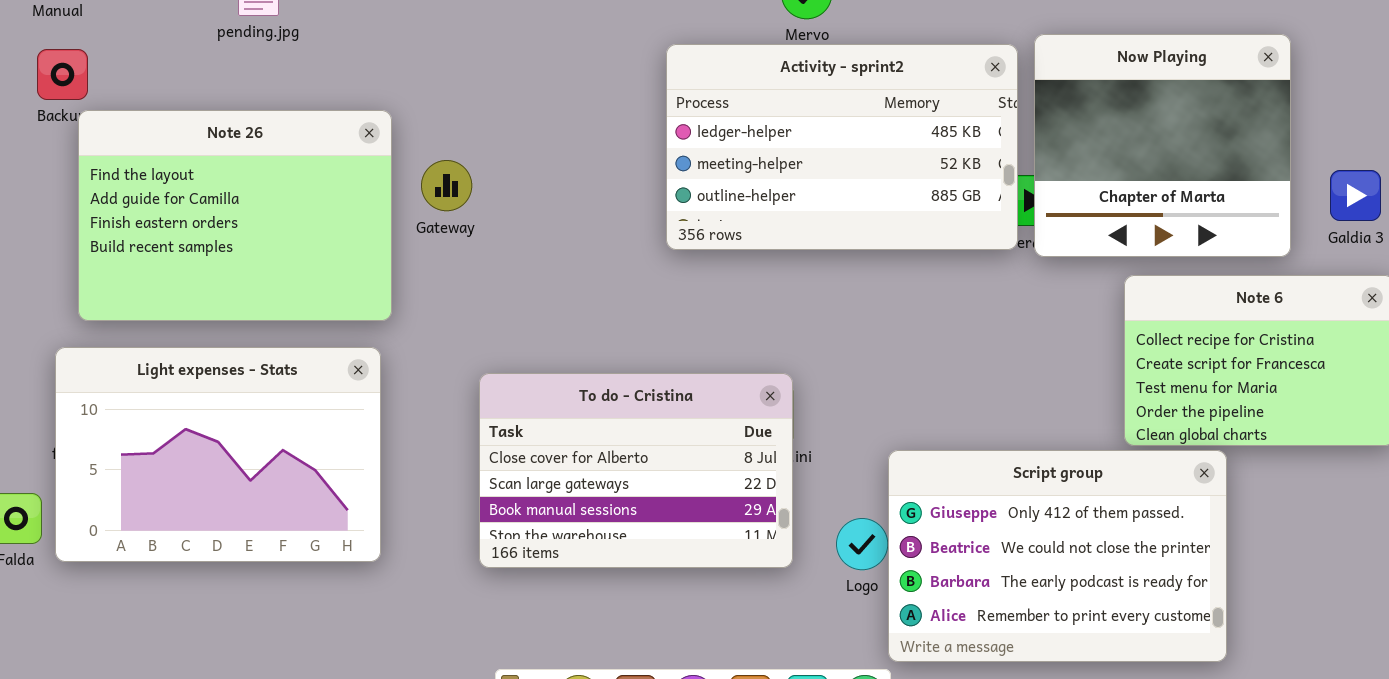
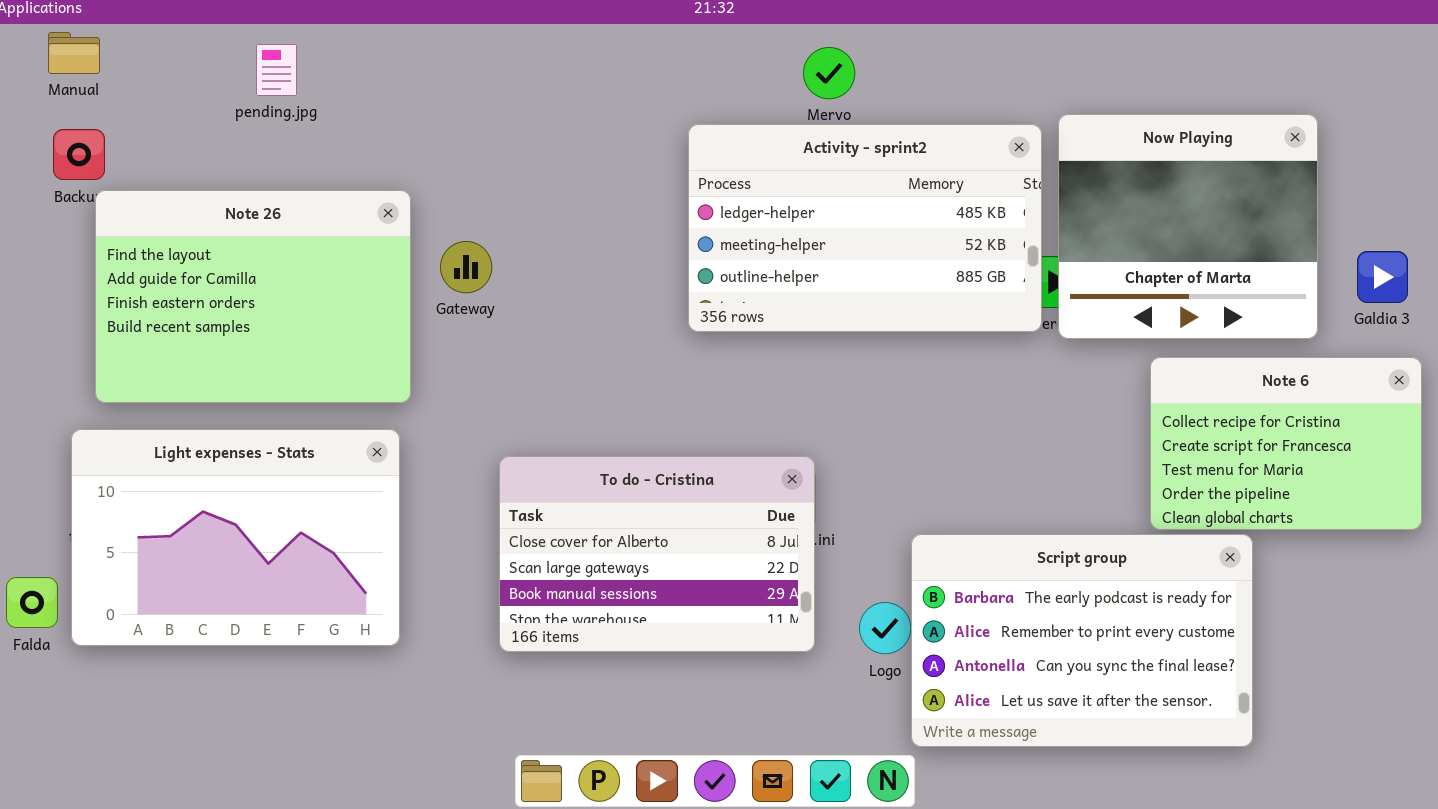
Script group: [888,450,1227,662] -> [911,534,1253,747], scrolled down 2 rows

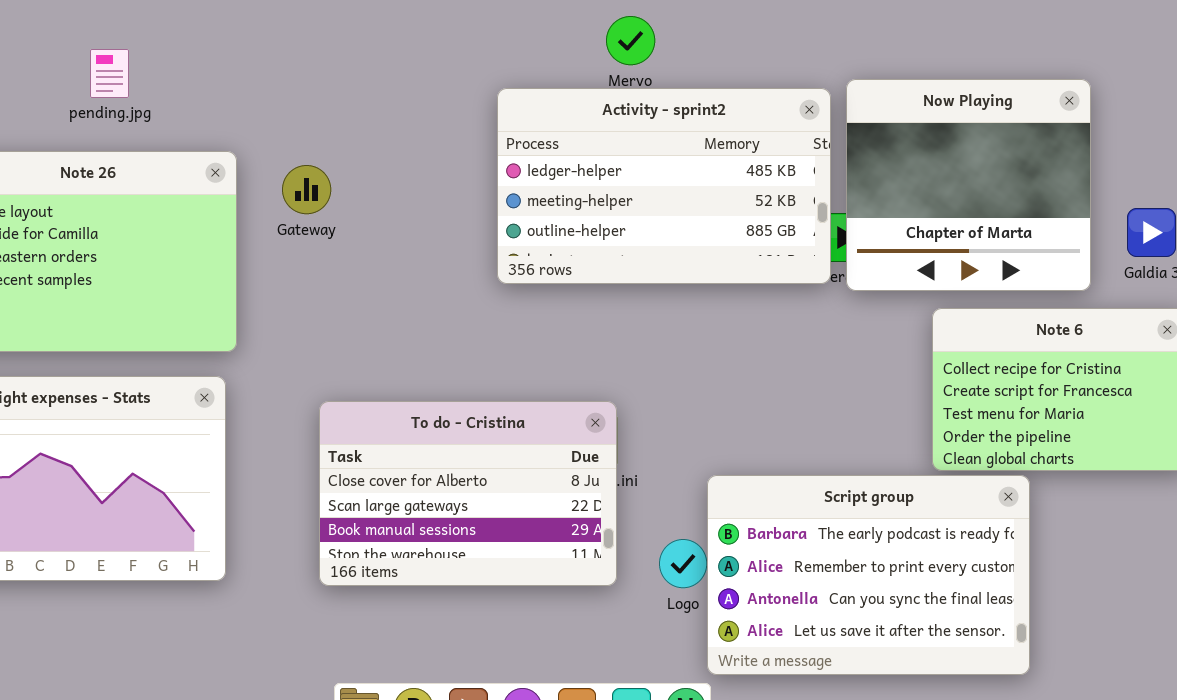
pending.jpg: [256,44,297,96] -> [90,49,129,98], moved
Gateway: [440,241,492,293] -> [282,165,331,214], moved

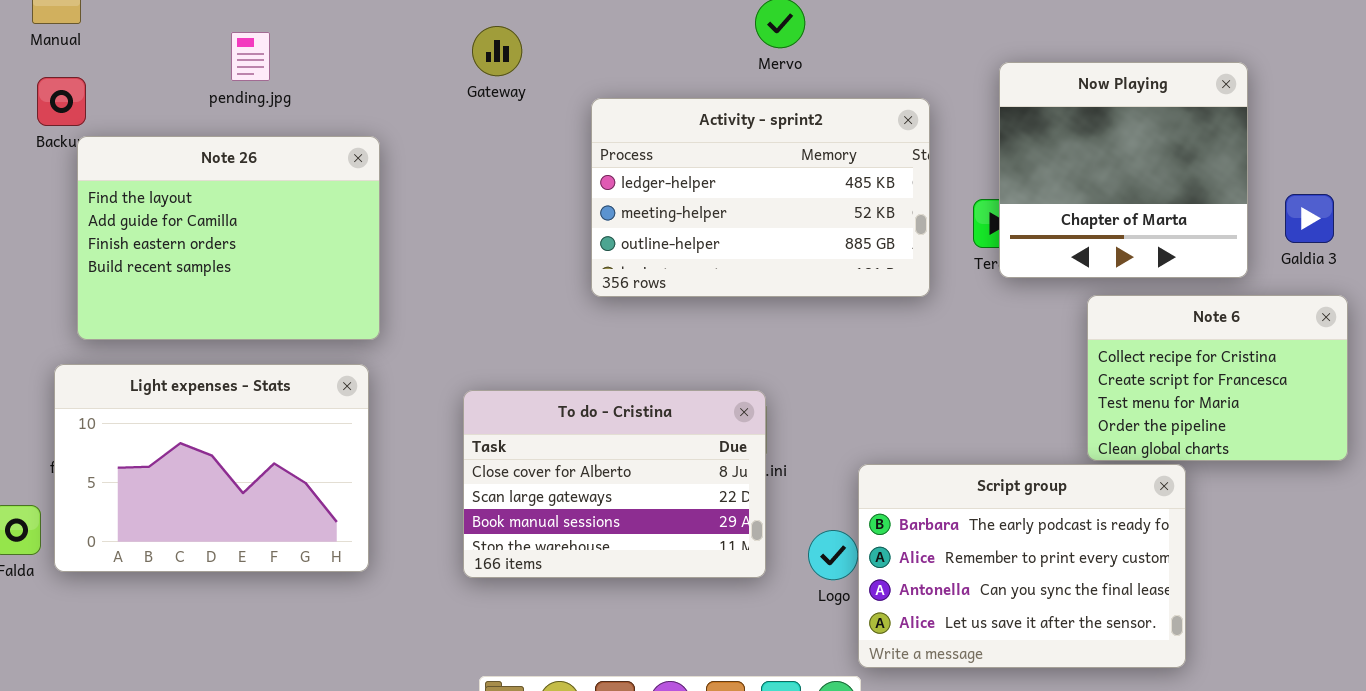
Activity - sprint2: [497,88,831,284] -> [591,98,930,297], moved
Gateway: [282,165,331,214] -> [472,26,522,76], moved

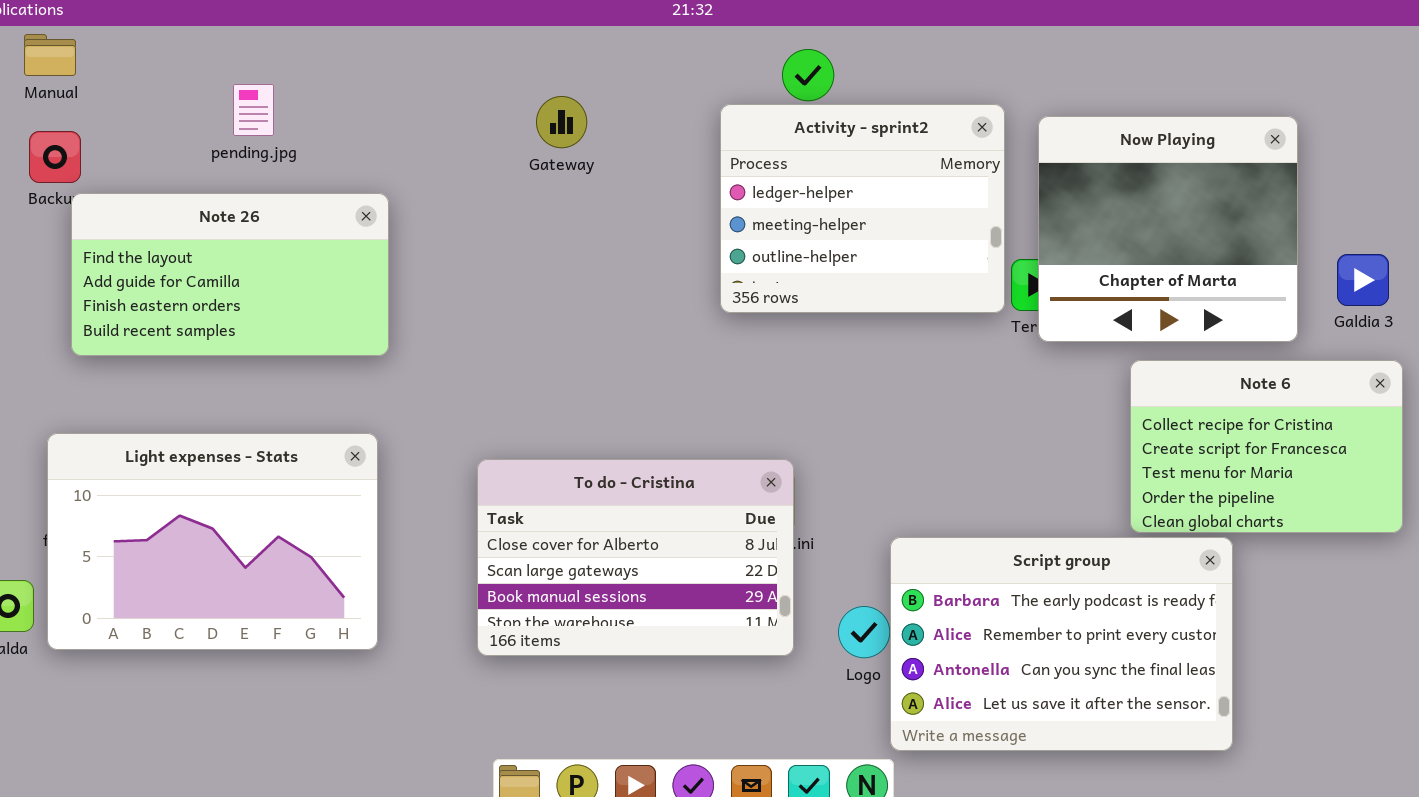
Gateway: [472,26,522,76] -> [536,96,587,148], moved
Activity - sprint2: [591,98,930,297] -> [720,104,1005,313], moved, resized
Note 26: [77,136,380,340] -> [71,193,389,356], resized

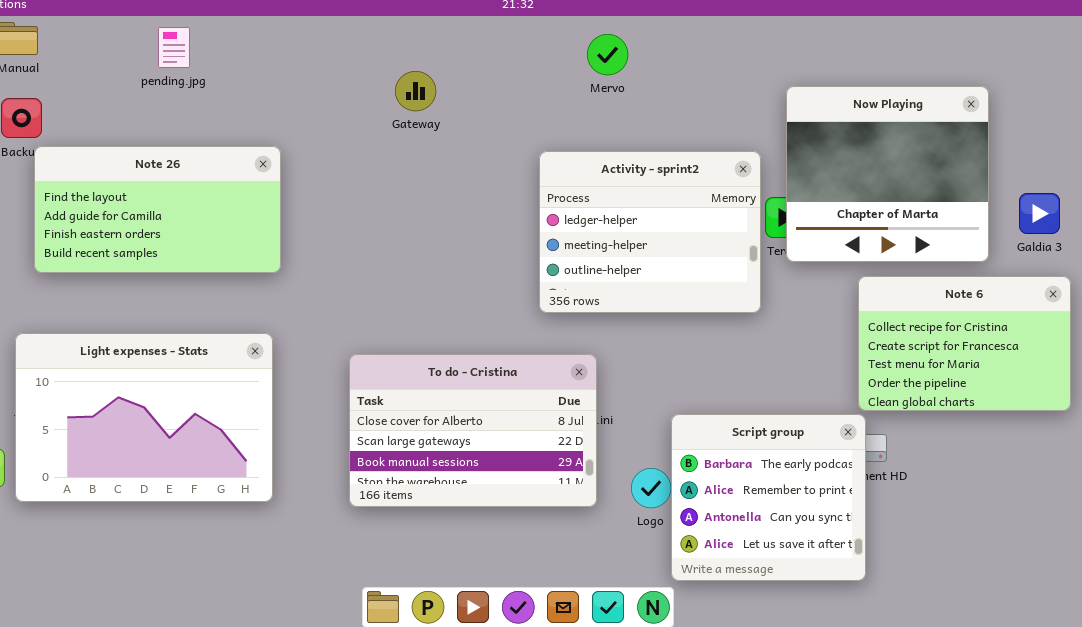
pending.jpg: [233,84,274,136] -> [158,27,190,68], moved
Activity - sprint2: [720,104,1005,313] -> [539,151,761,313], moved
Script group: [890,537,1233,751] -> [671,414,866,581], resized

